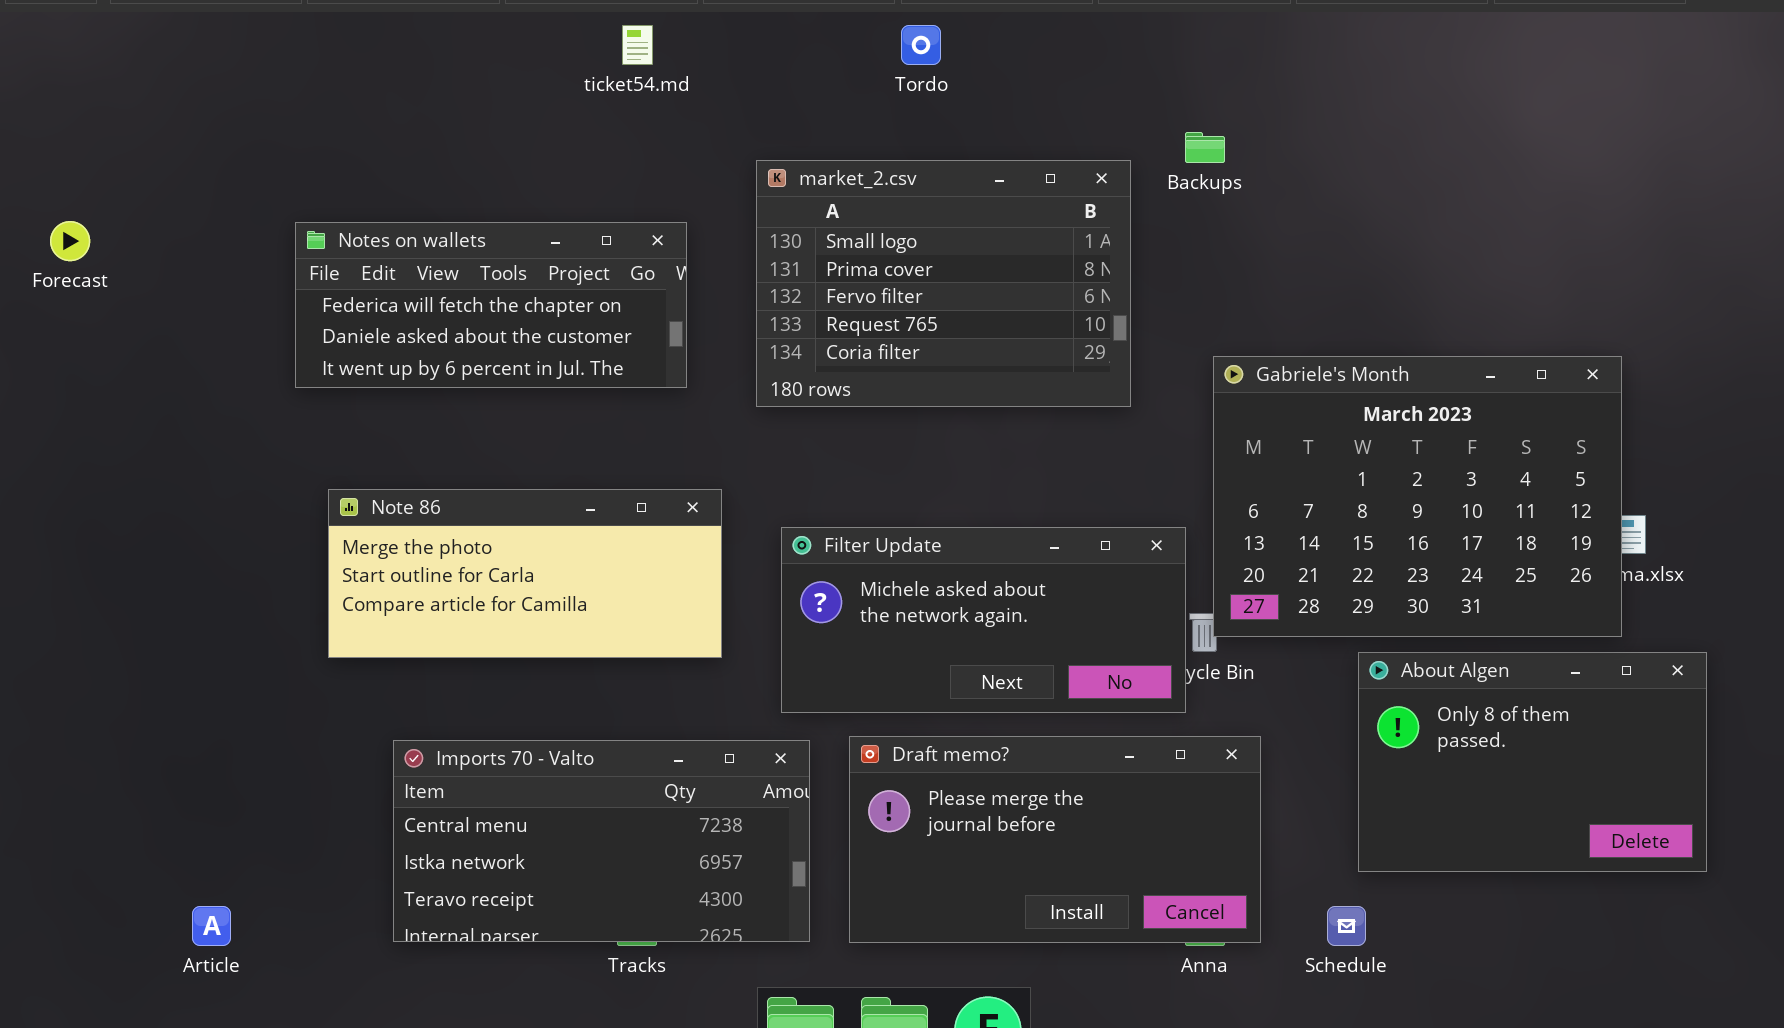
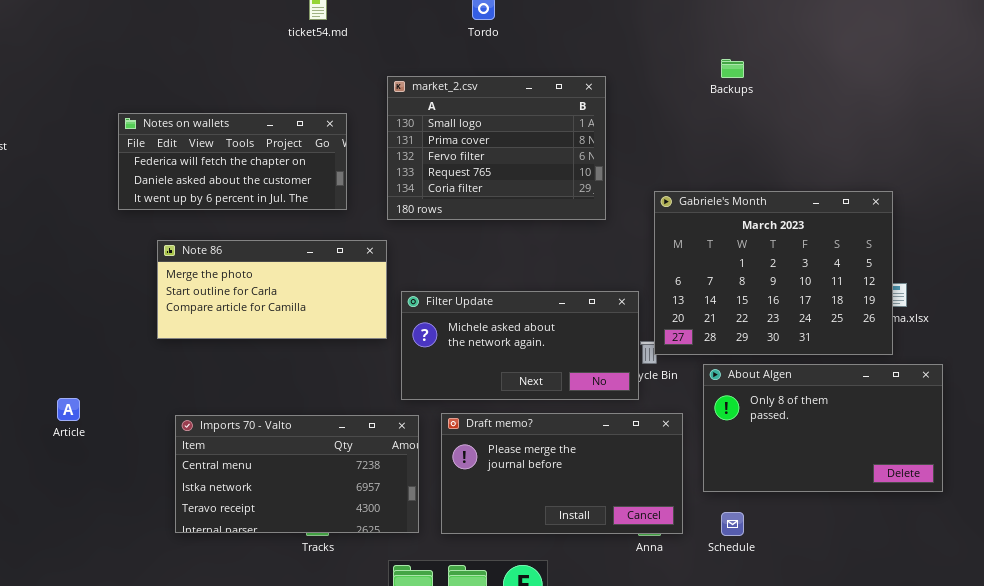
Backups: [1185,132,1225,163] -> [721,59,744,78], moved
Note 86: [328,489,722,658] -> [157,240,387,339], moved
About Algen: [1358,652,1707,872] -> [703,364,943,492], resized
Article: [192,906,231,946] -> [57,398,80,421], moved

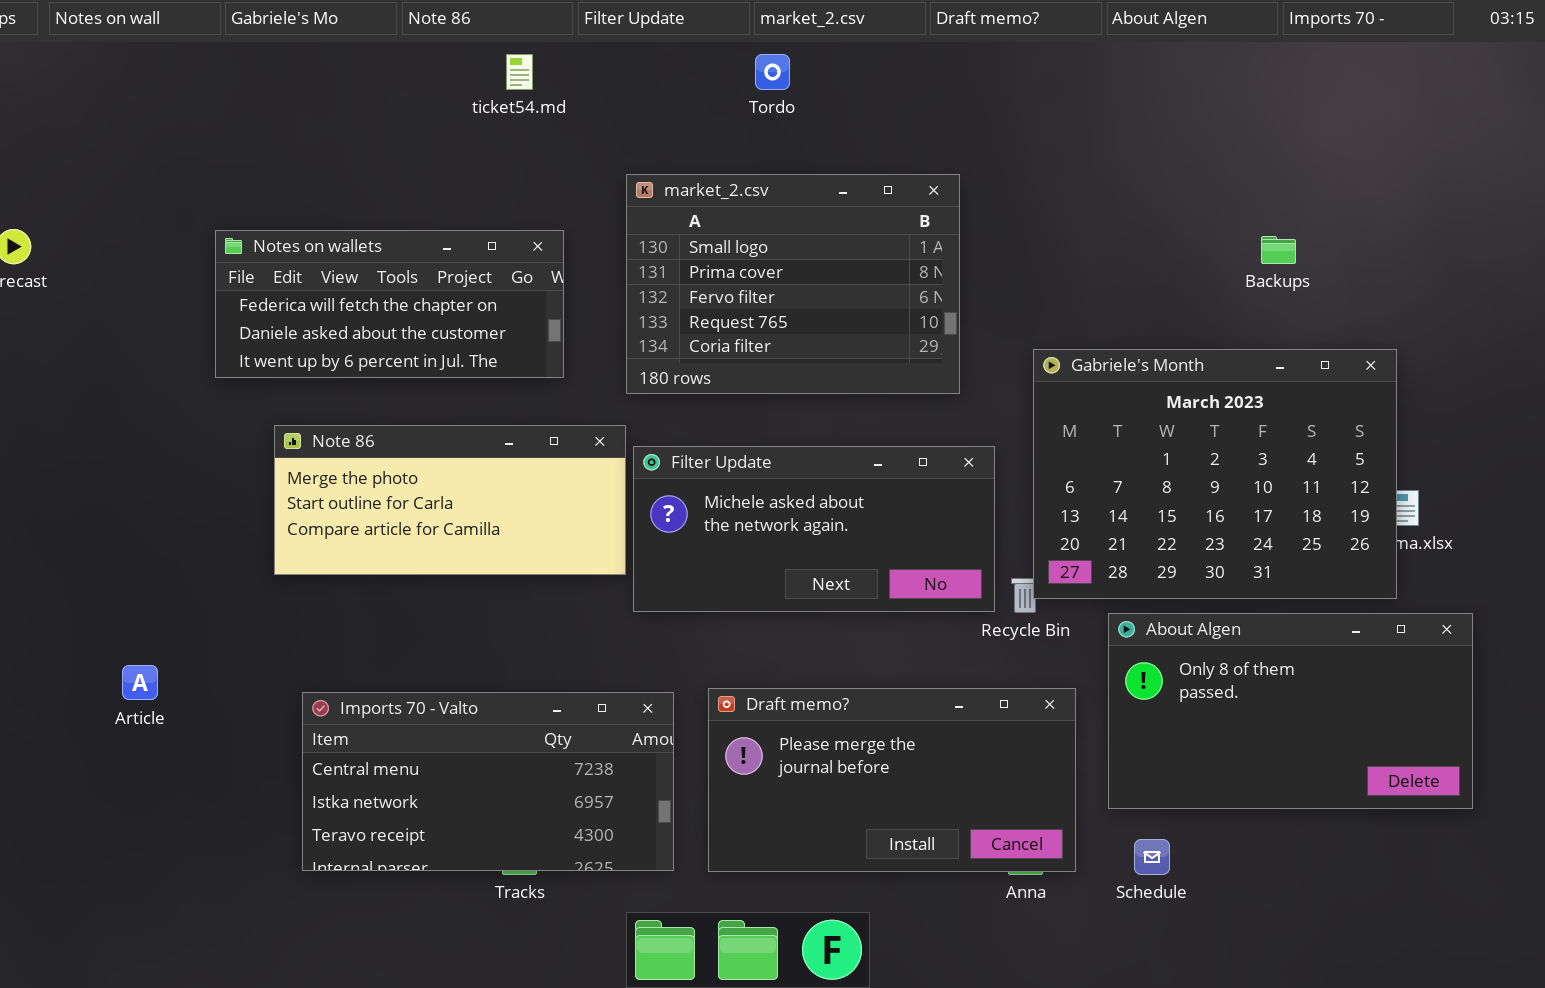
Backups: [721,59,744,78] -> [1261,236,1296,264], moved
Filter Update: [401,291,639,400] -> [633,446,995,612], moved

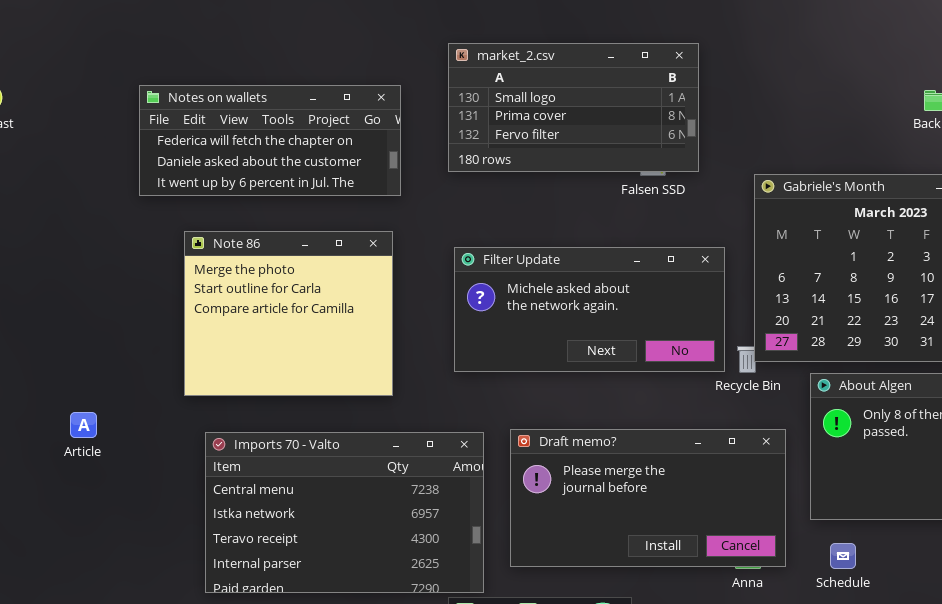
market_2.csv: [626,174,960,394] -> [448,43,699,172], resized
Note 86: [274,425,626,575] -> [184,231,393,396], resized
Imports 70 - Valto: [302,692,674,871] -> [205,432,484,593], resized

